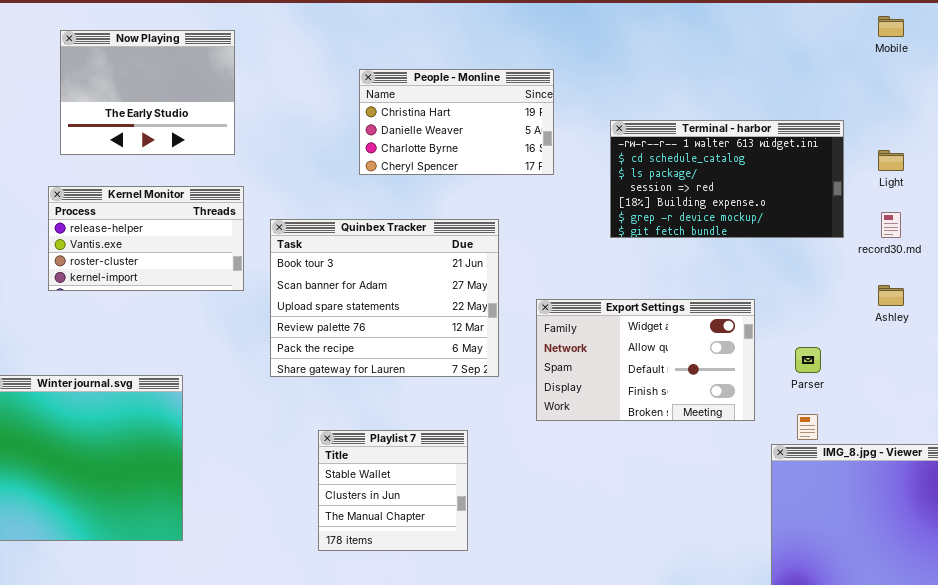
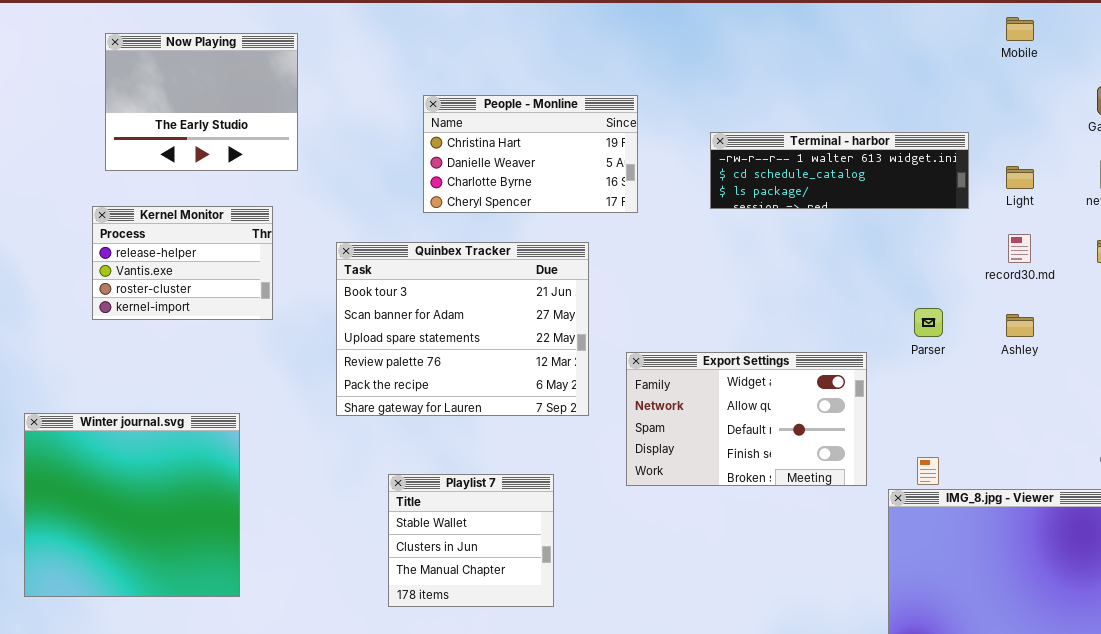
People - Monline: [359,69,554,175] -> [423,95,638,213], moved
Terminal - harbor: [610,120,844,238] -> [710,132,969,209], resized
Kernel Monitor: [48,186,244,291] -> [92,206,273,320], resized
Export Settings: [536,299,755,421] -> [626,352,867,486], moved
Parser: [795,347,821,373] -> [914,308,943,337], moved

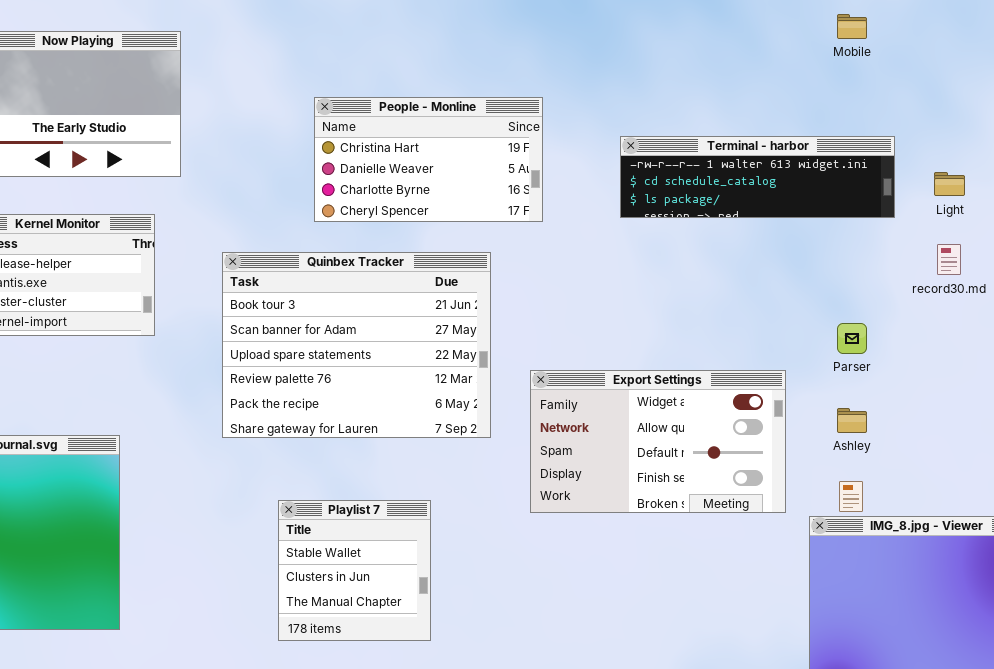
Mobile: [1006,17,1034,41] -> [837,14,867,39], moved
Ashley: [1006,314,1034,337] -> [837,408,867,433], moved
Playlist 7: [388,474,554,607] -> [278,500,431,641], resized

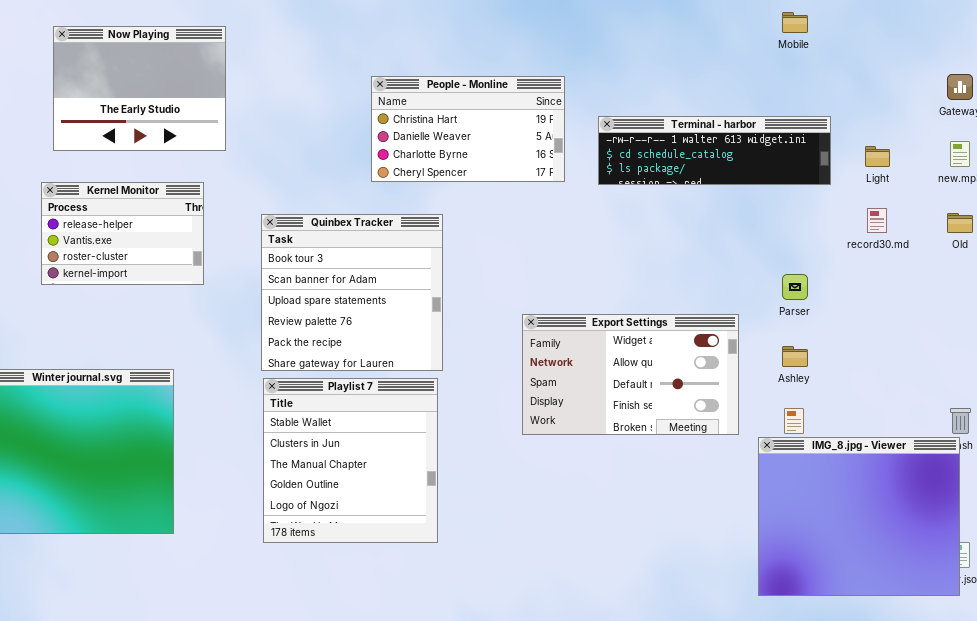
People - Monline: [314,97,543,222] -> [371,76,565,182], moved
Quinbex Tracker: [222,252,491,438] -> [261,214,443,371], resized
Playlist 7: [278,500,431,641] -> [263,378,438,543], resized

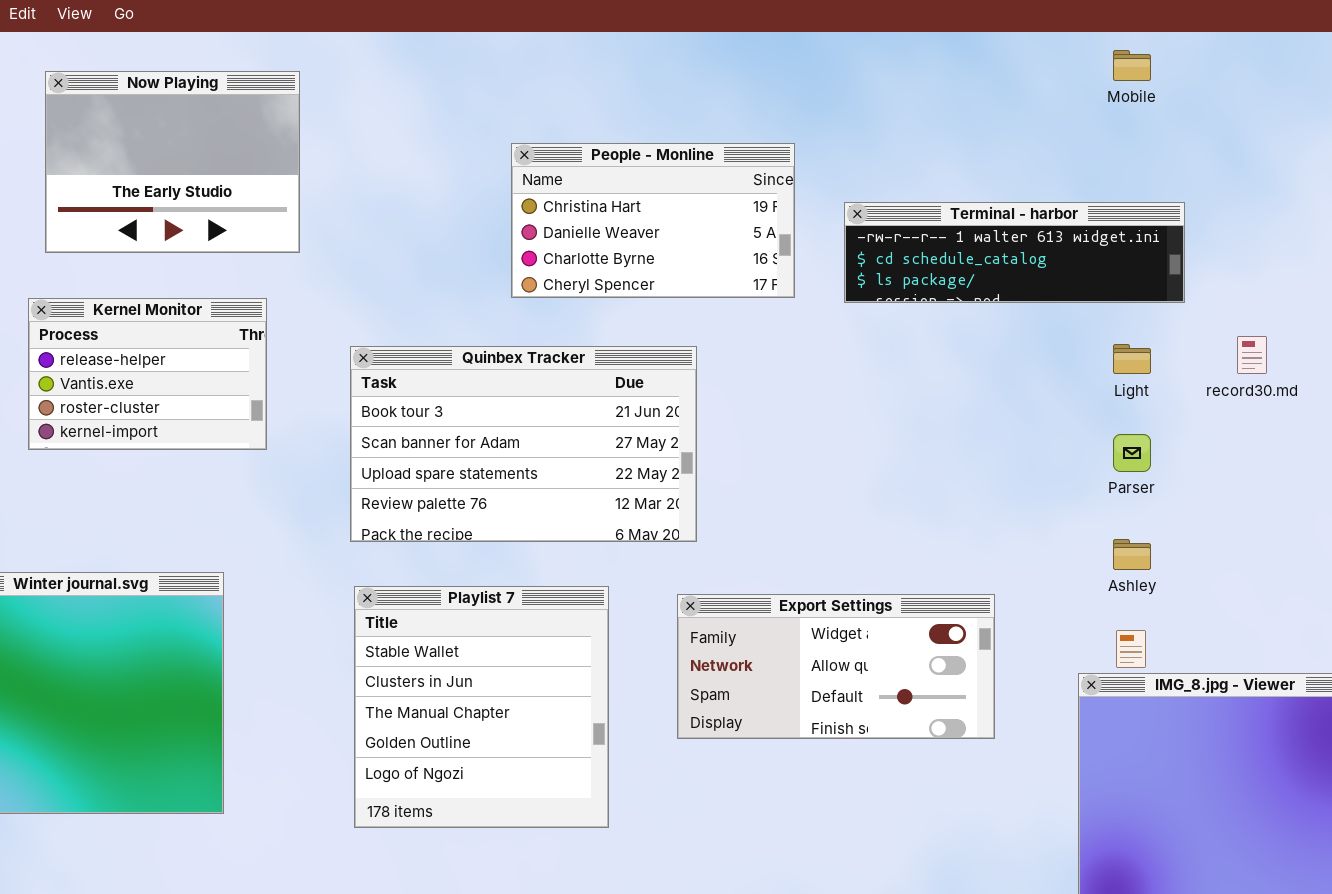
Light: [865,146,890,167] -> [1113,344,1151,374], moved
Quinbex Tracker: [261,214,443,371] -> [350,346,697,542], resized
Export Settings: [522,314,739,435] -> [677,594,995,739], moved, resized

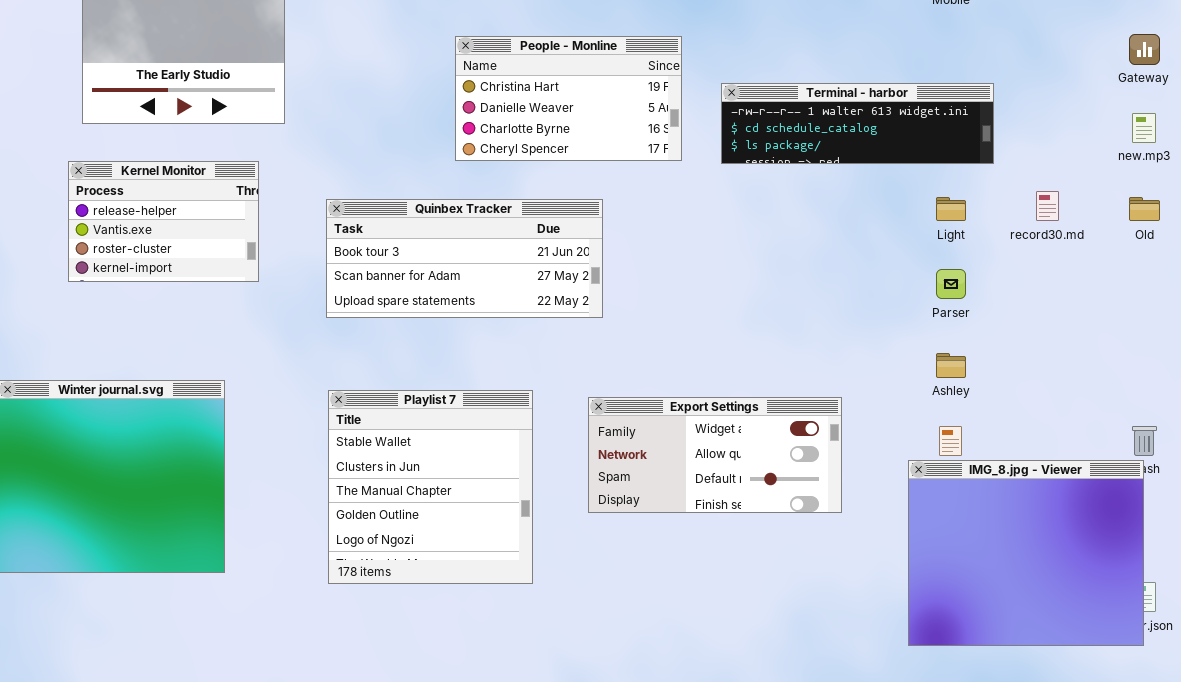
Quinbex Tracker: [350,346,697,542] -> [326,199,603,318], resized

